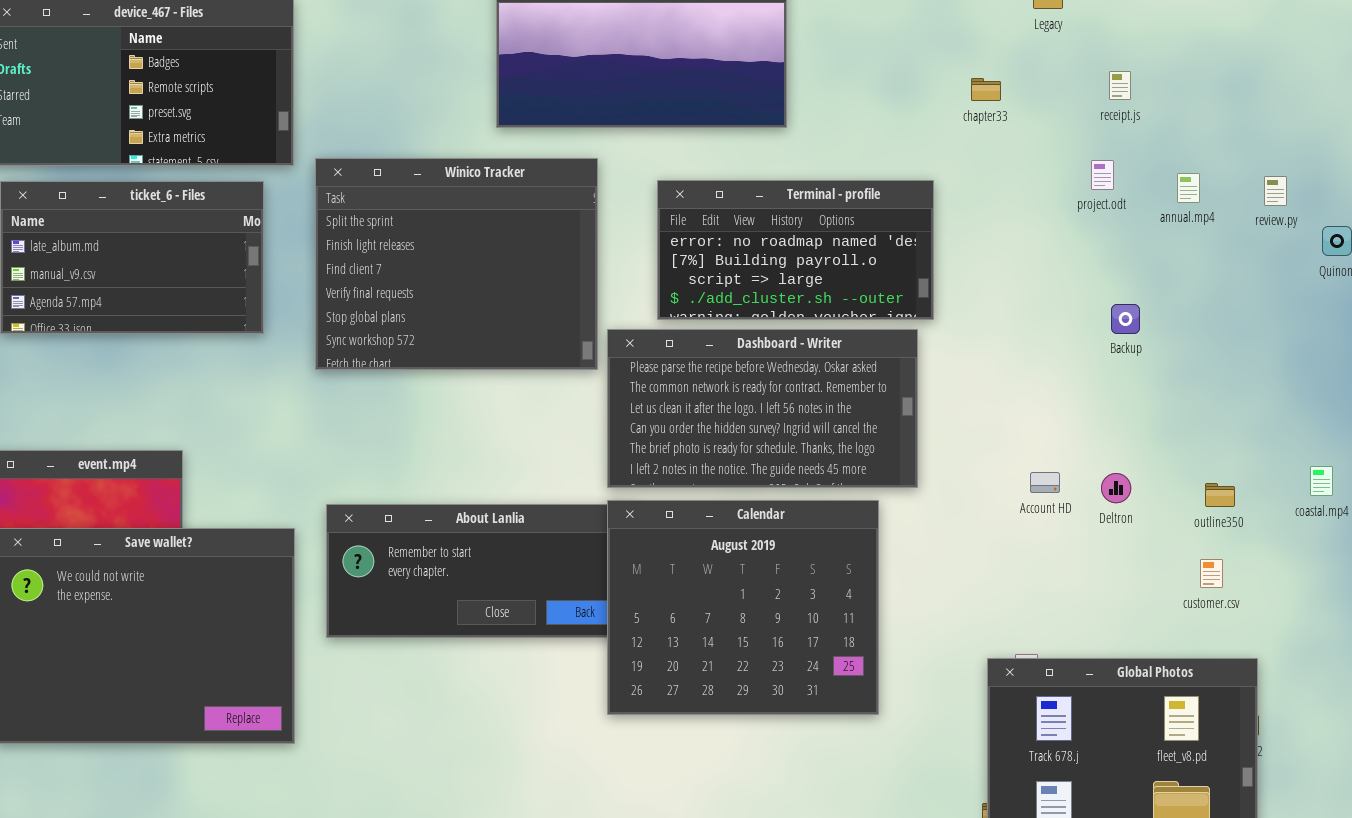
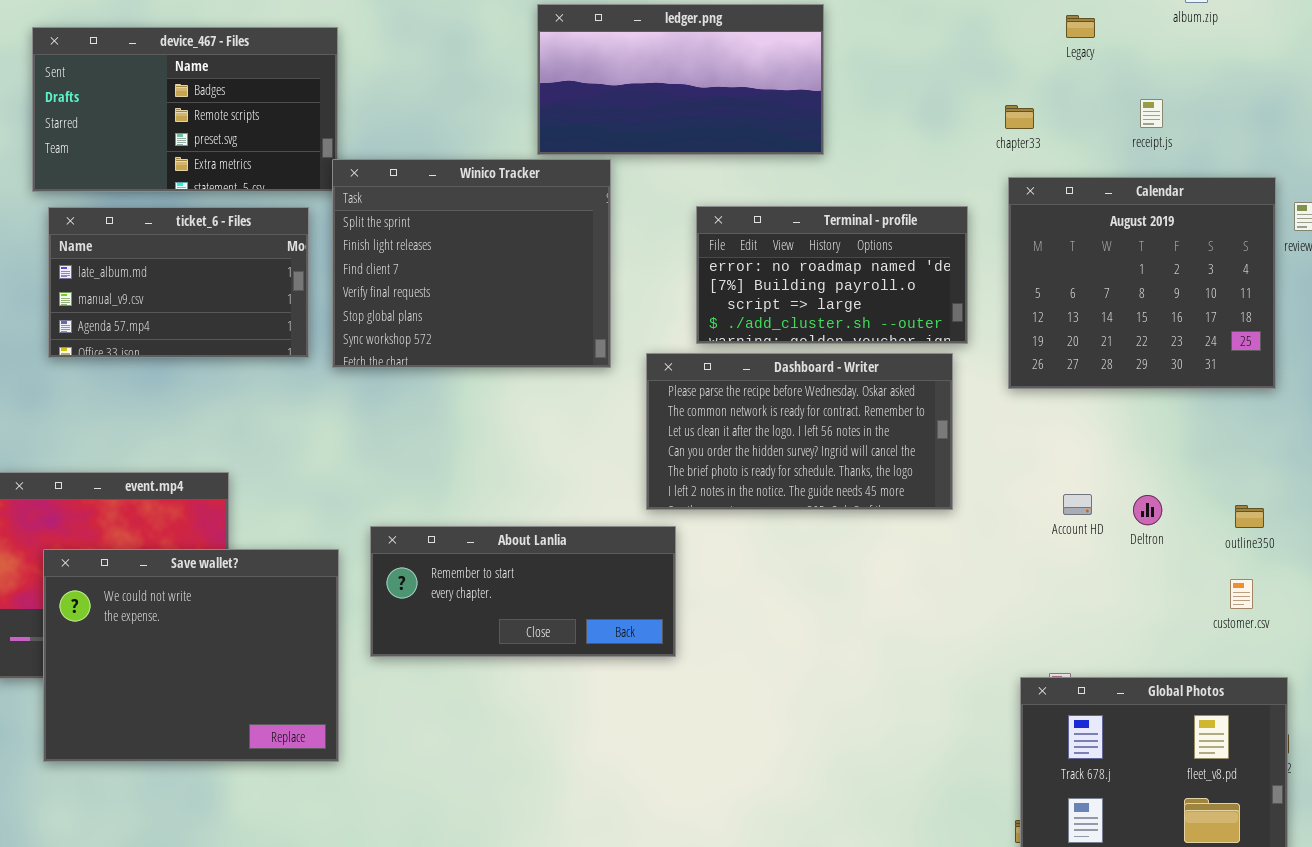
Winico Tracker: [315,158,598,370] -> [332,159,611,368], moved
Calendar: [607,500,879,715] -> [1008,177,1276,389], moved

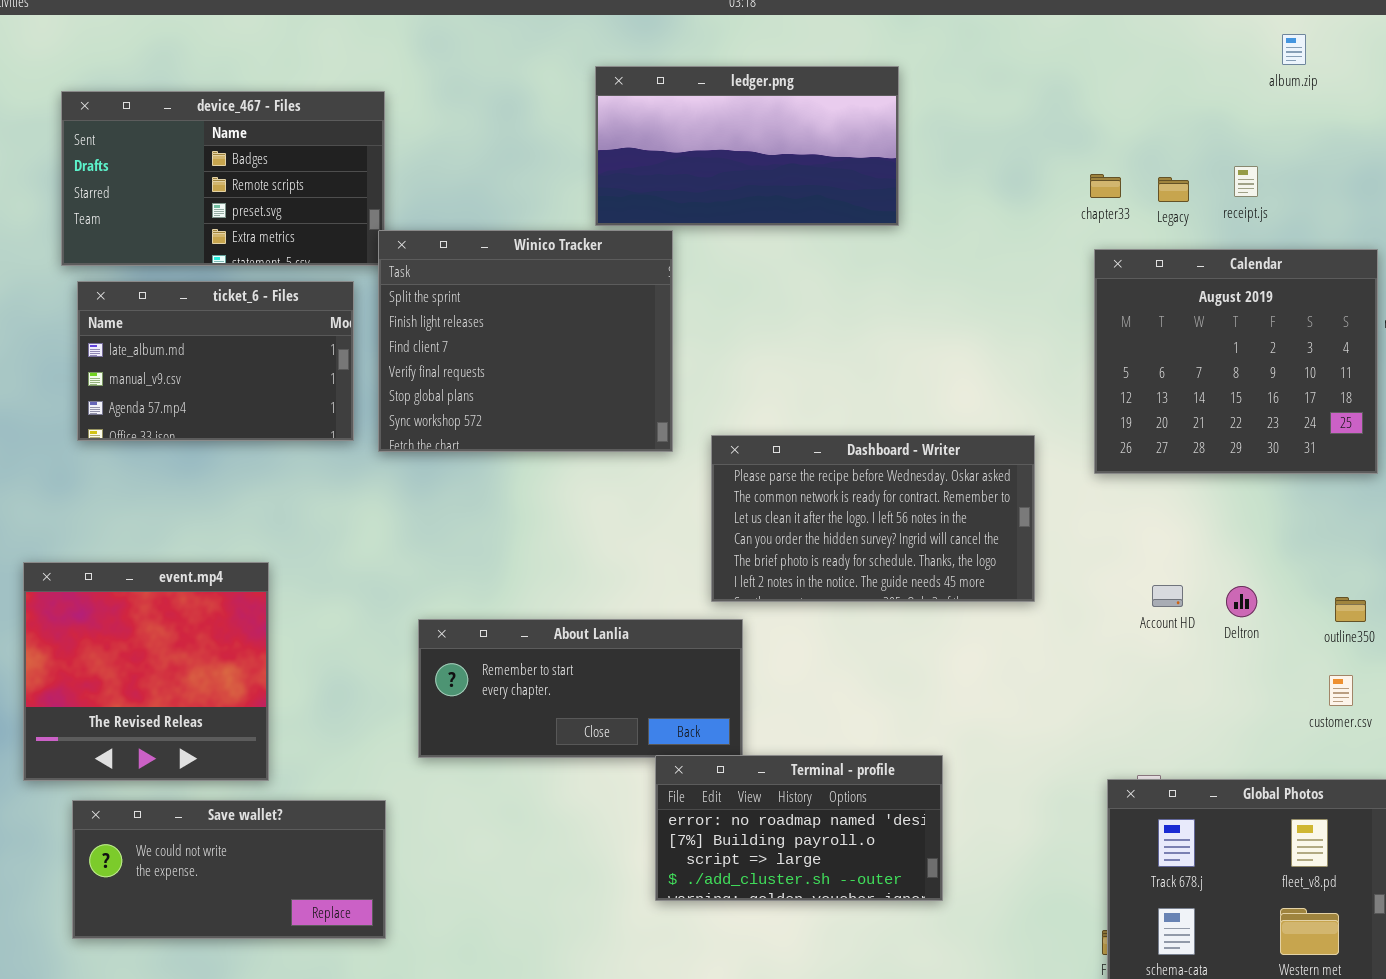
Legacy: [1066,15,1095,38] -> [1158,177,1189,202], moved
Terminal - profile: [696,206,968,344] -> [655,755,943,901], moved
Save wallet?: [43,549,339,762] -> [72,800,386,939], moved, resized

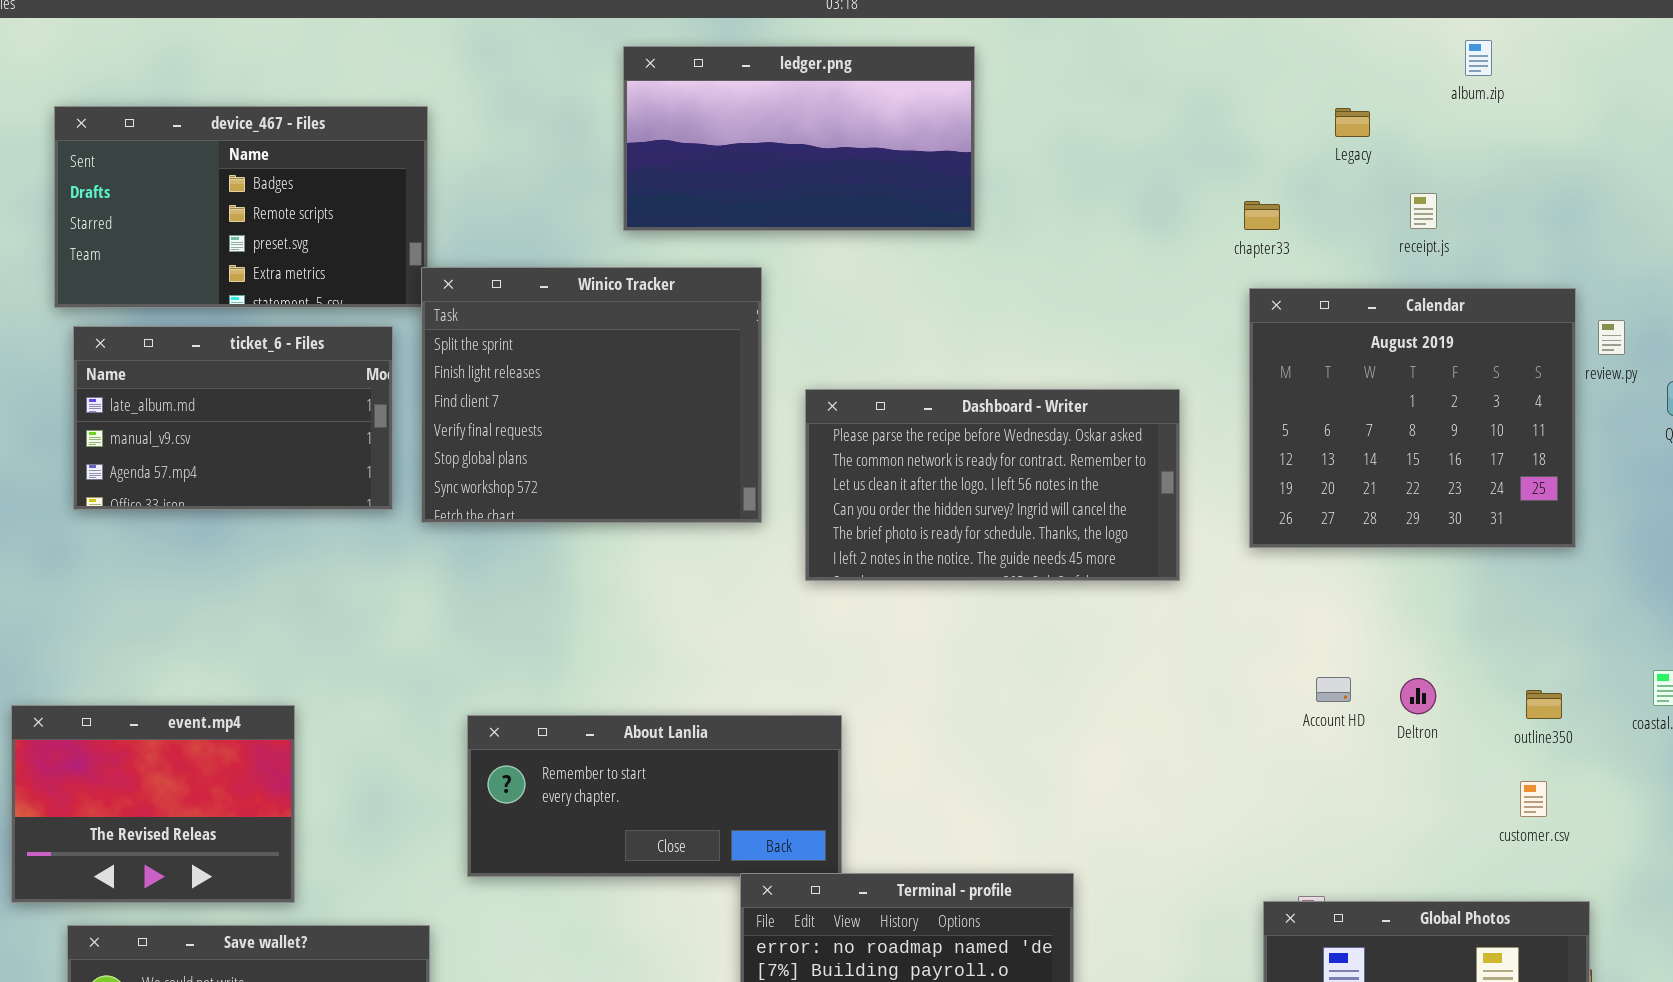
ledger.png: [595,66,899,226] -> [623,46,975,231], moved
Legacy: [1158,177,1189,202] -> [1335,108,1370,137], moved
Dashboard - Writer: [711,435,1035,602] -> [805,389,1180,581], moved
event.mp4: [23,562,269,781] -> [11,705,295,903], resized

